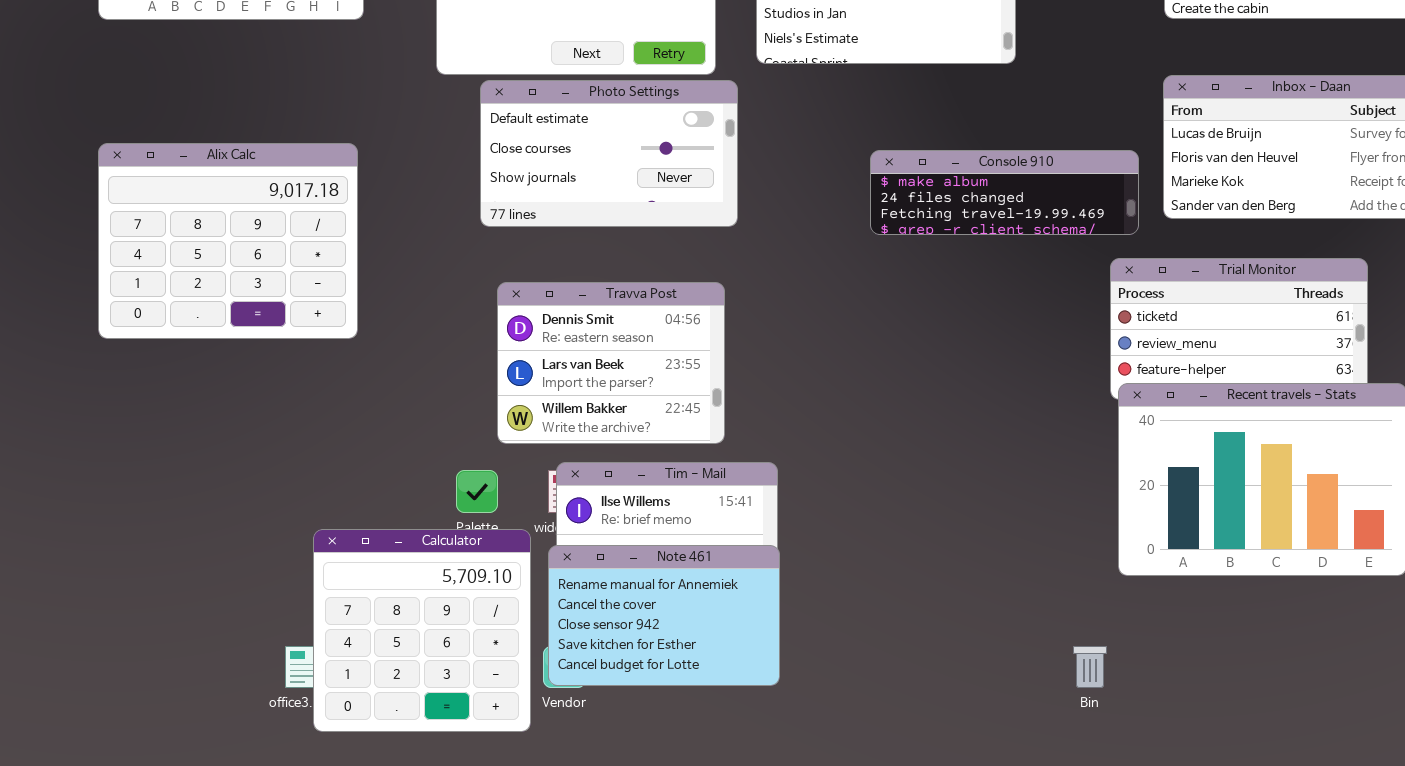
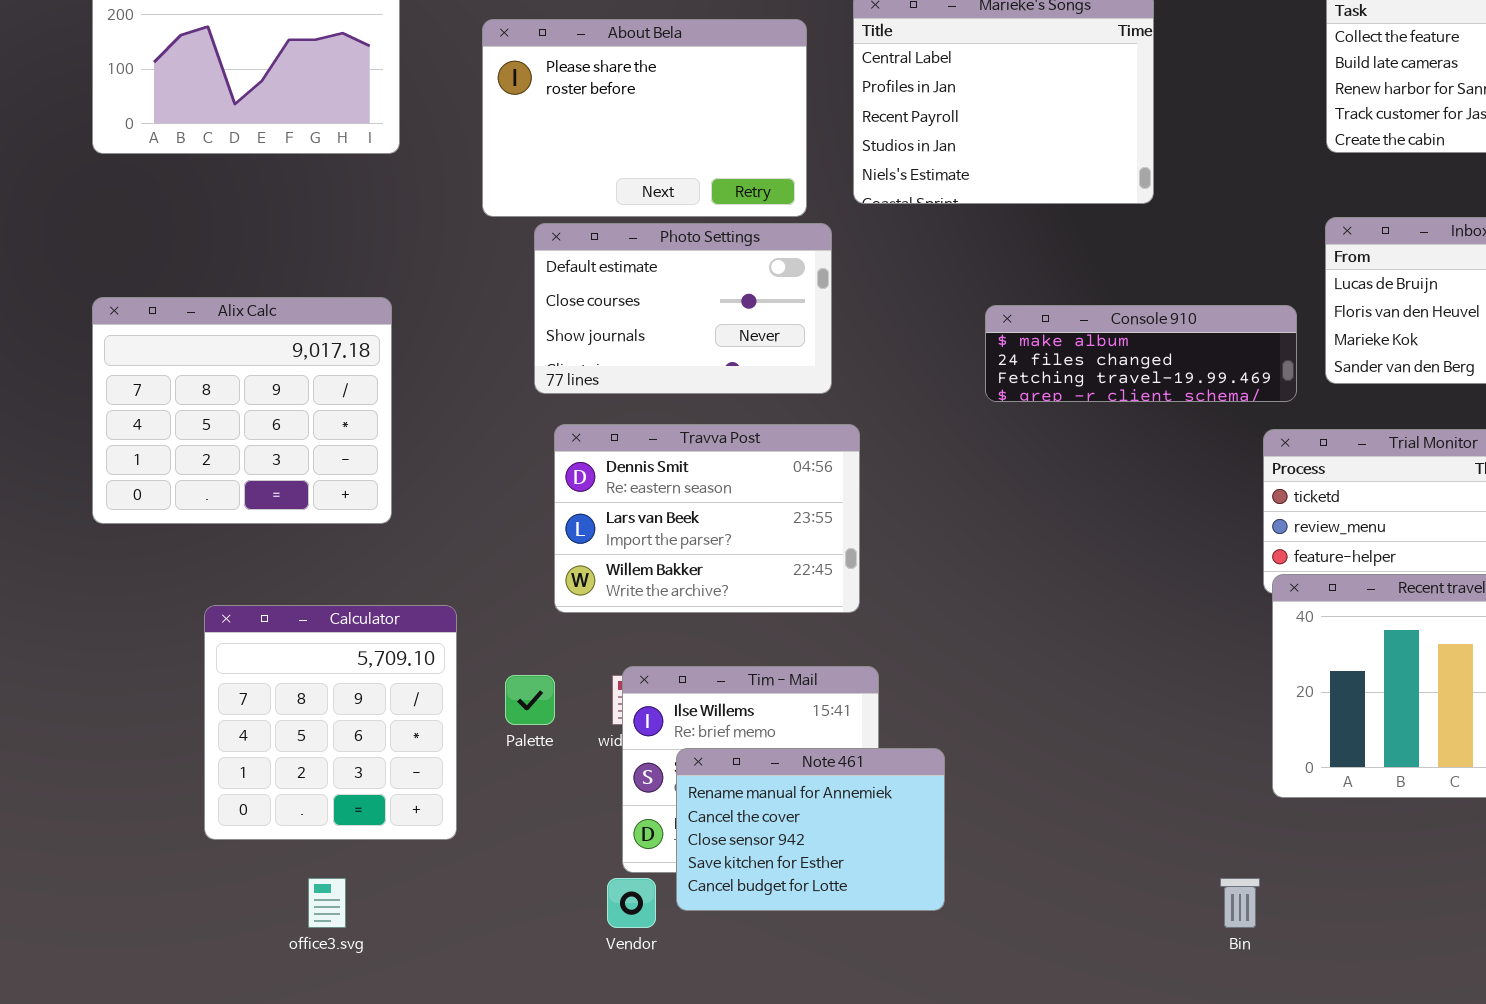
Travva Post: [497,282,725,444] -> [554,424,860,613], moved, resized
Calculator: [313,529,531,732] -> [204,605,457,840], moved
Note 461: [548,545,780,686] -> [676,748,945,911], moved

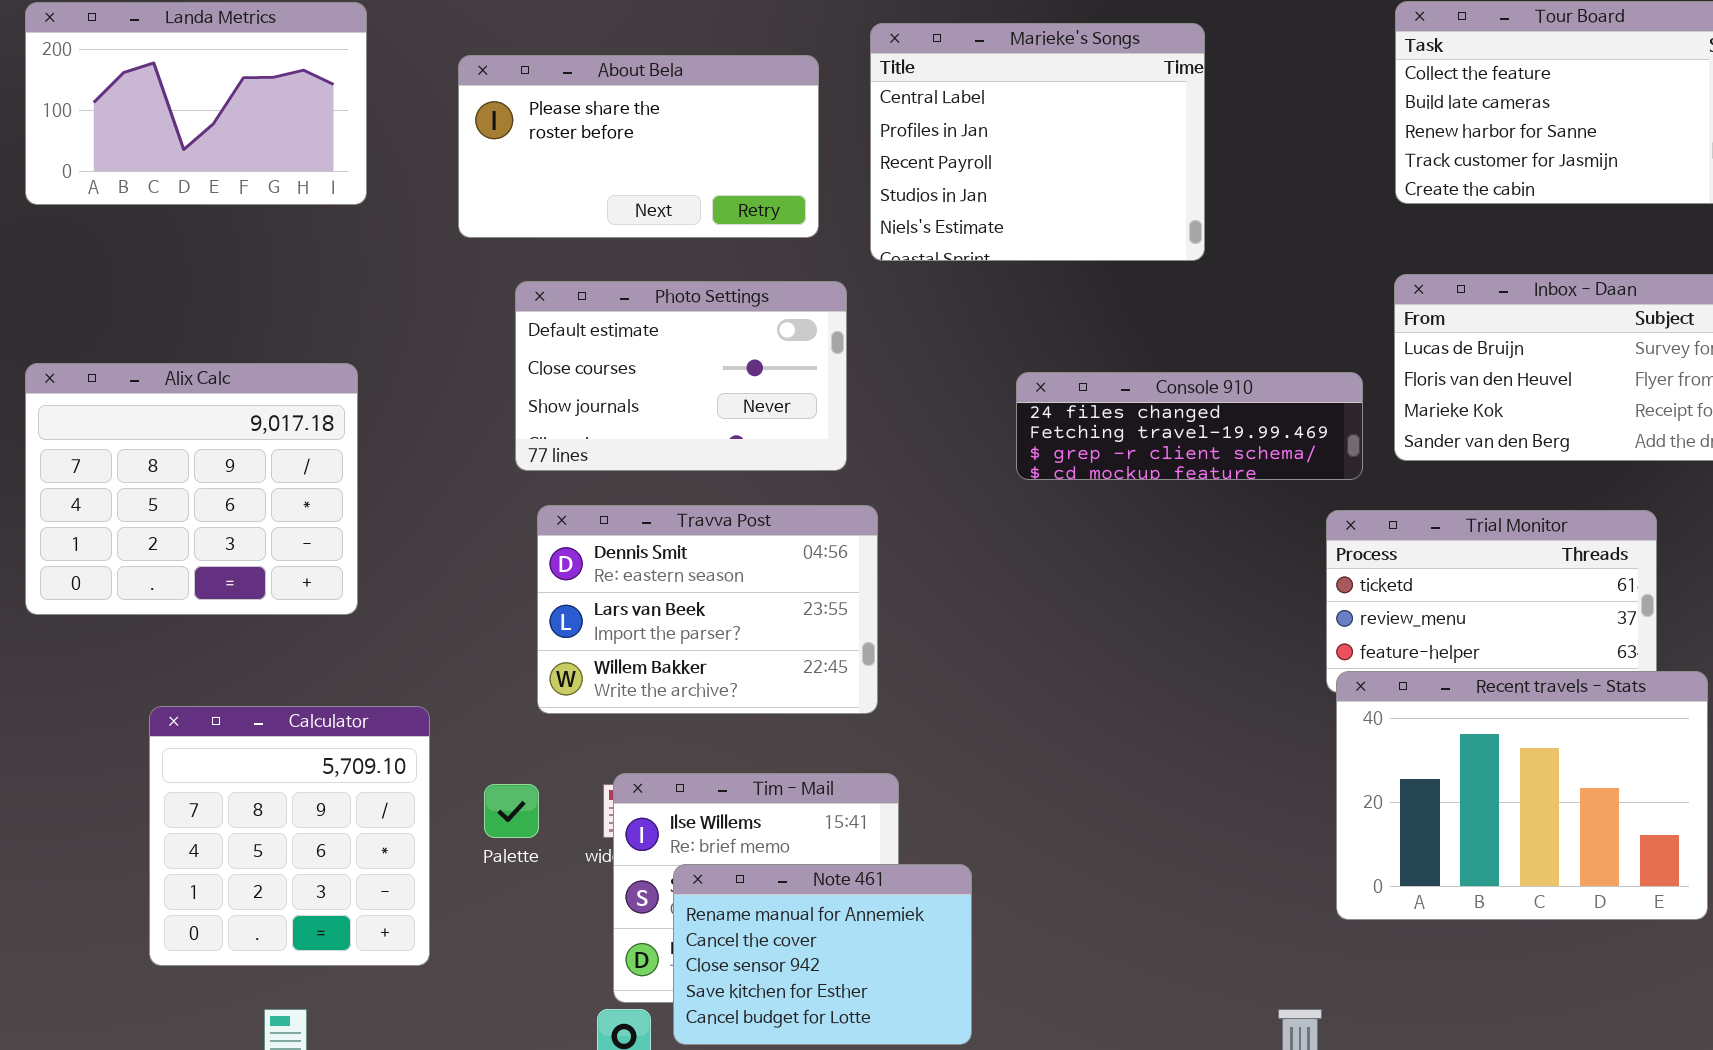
About Bela: [482,19,807,217] -> [458,55,819,238], resized
Console 910: [985,305,1297,402] -> [1016,372,1363,480], scrolled down 1 row

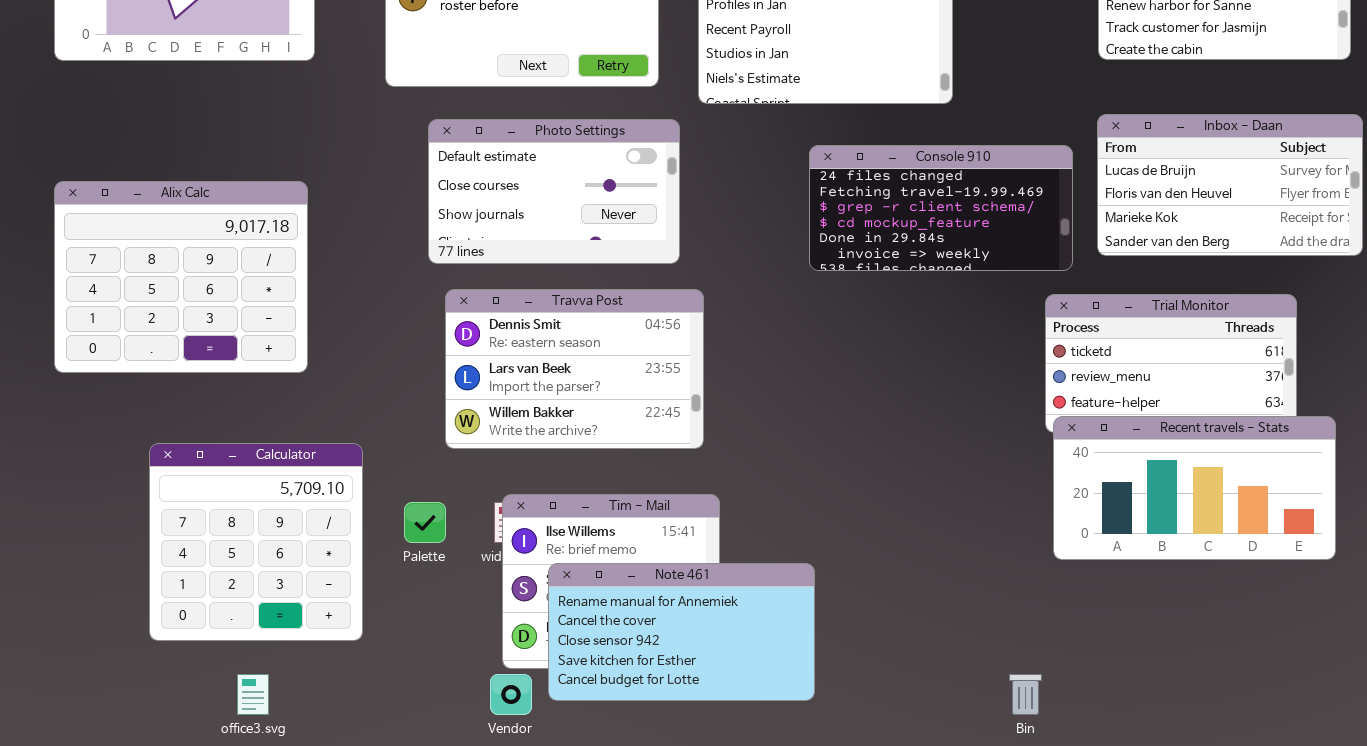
Console 910: [1016,372,1363,480] -> [809,145,1073,271], resized
Recent travels - Stats: [1336,671,1708,920] -> [1053,416,1336,560], resized
Note 461: [673,864,972,1045] -> [548,563,815,701], resized

